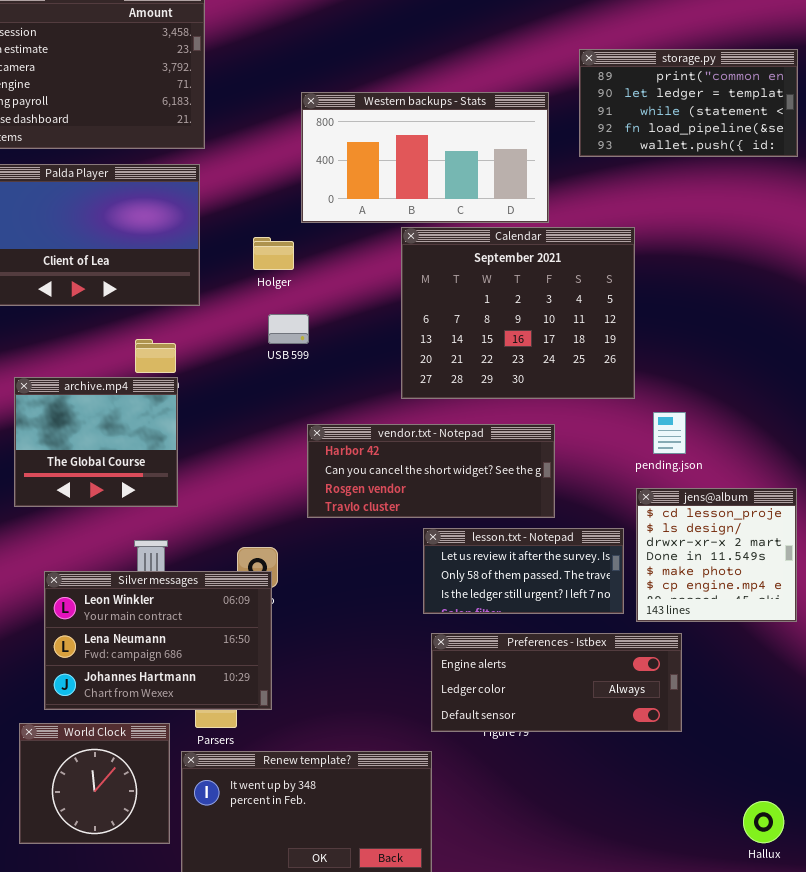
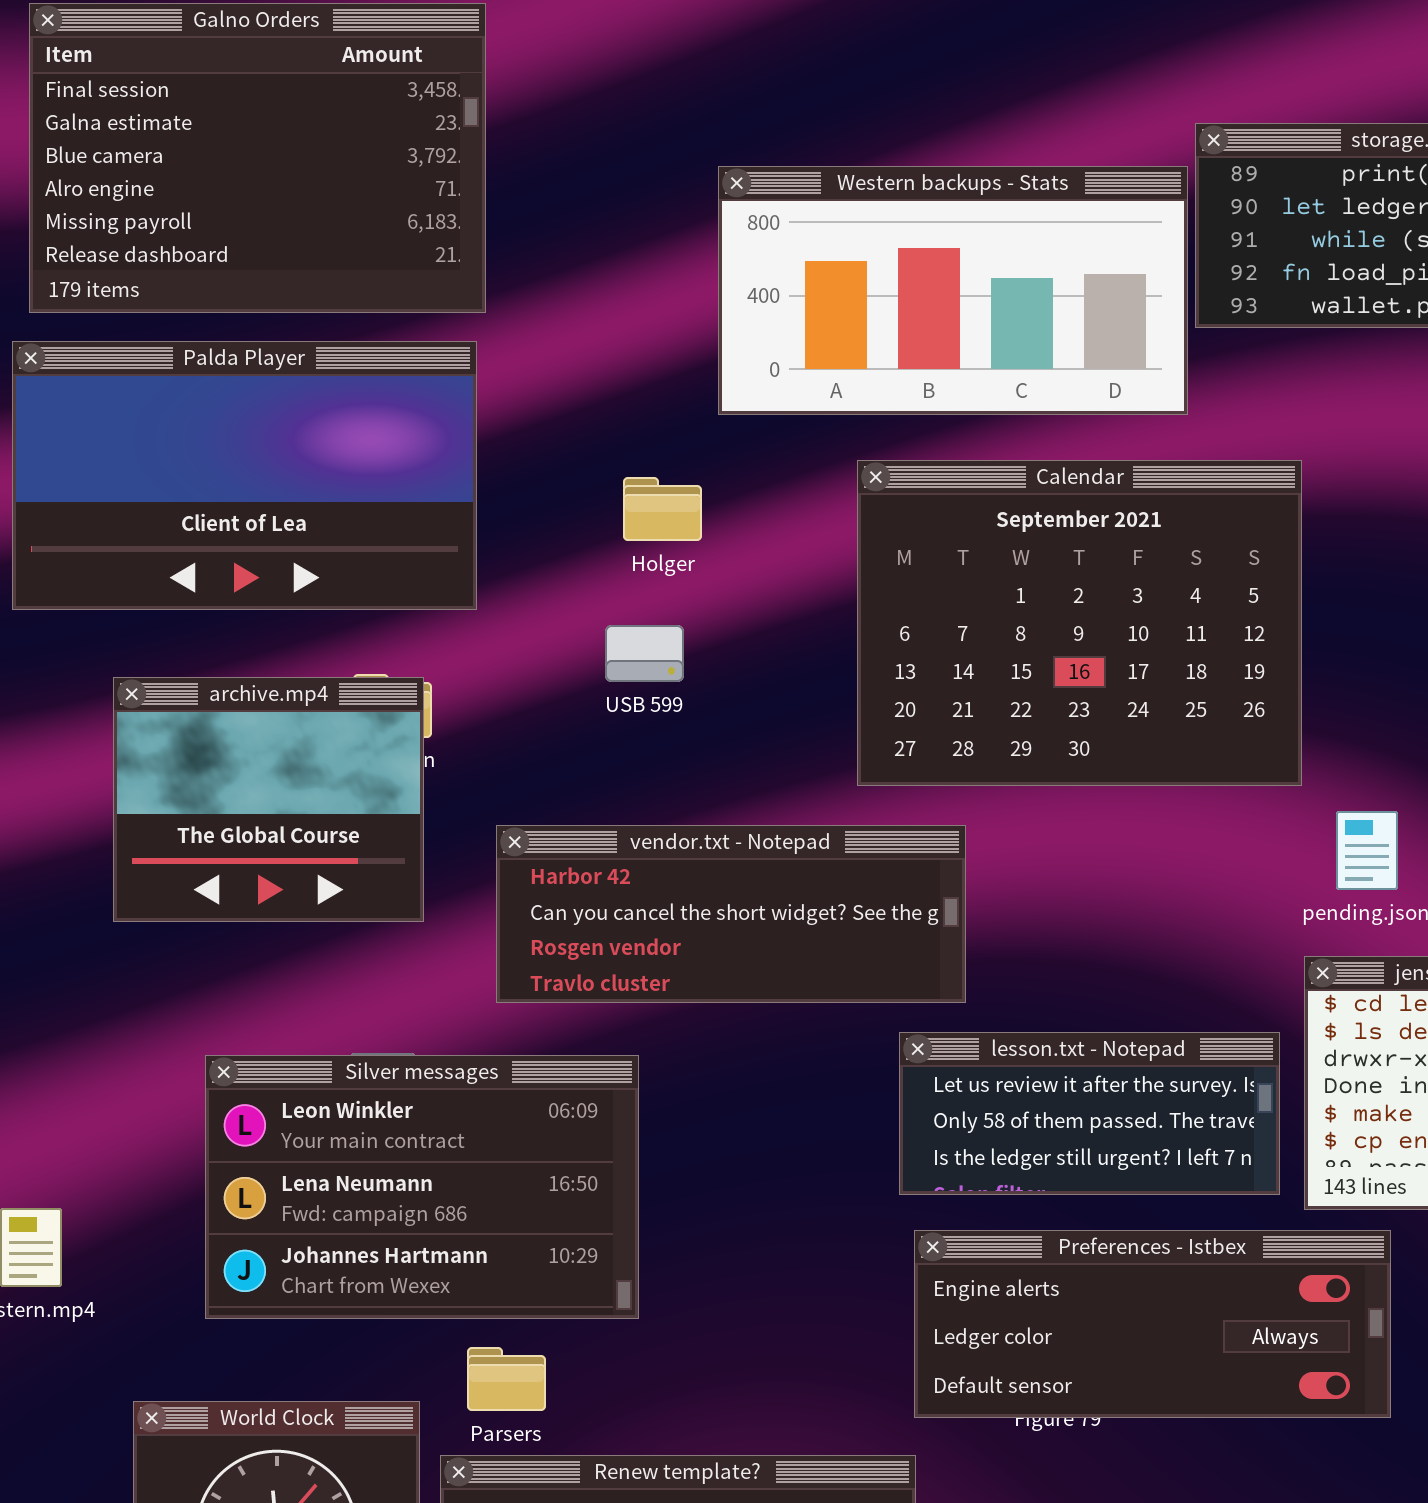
Western backups - Stats: [301,92,549,223] -> [718,166,1188,415], moved
Holger: [253,237,294,270] -> [623,477,702,541], moved
archive.mp4: [14,377,178,507] -> [113,677,424,922], moved
vendor.txt - Notepad: [307,424,555,518] -> [496,825,966,1003], moved
Silver messages: [44,571,272,710] -> [205,1055,639,1319], moved

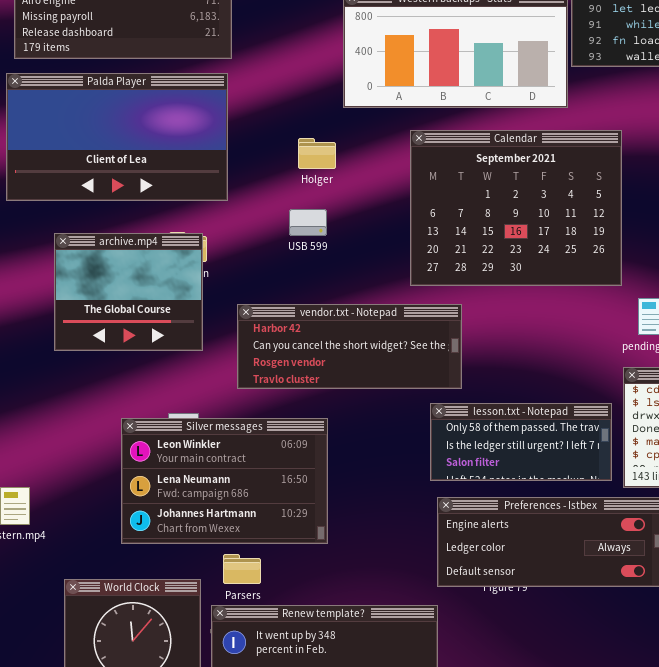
lesson.txt - Notepad: [899,1032,1280,1195] -> [430,403,612,481], scrolled down 1 row
Silver messages: [205,1055,639,1319] -> [121,418,328,544], moved

